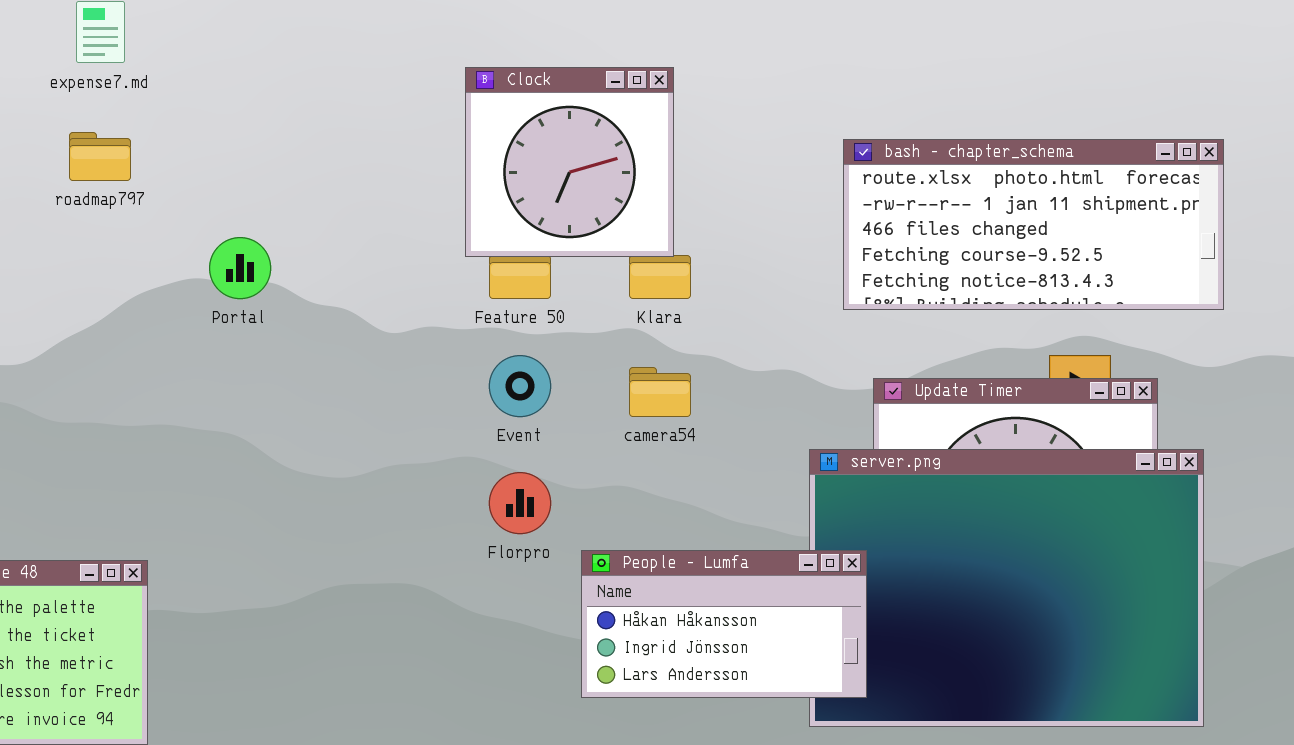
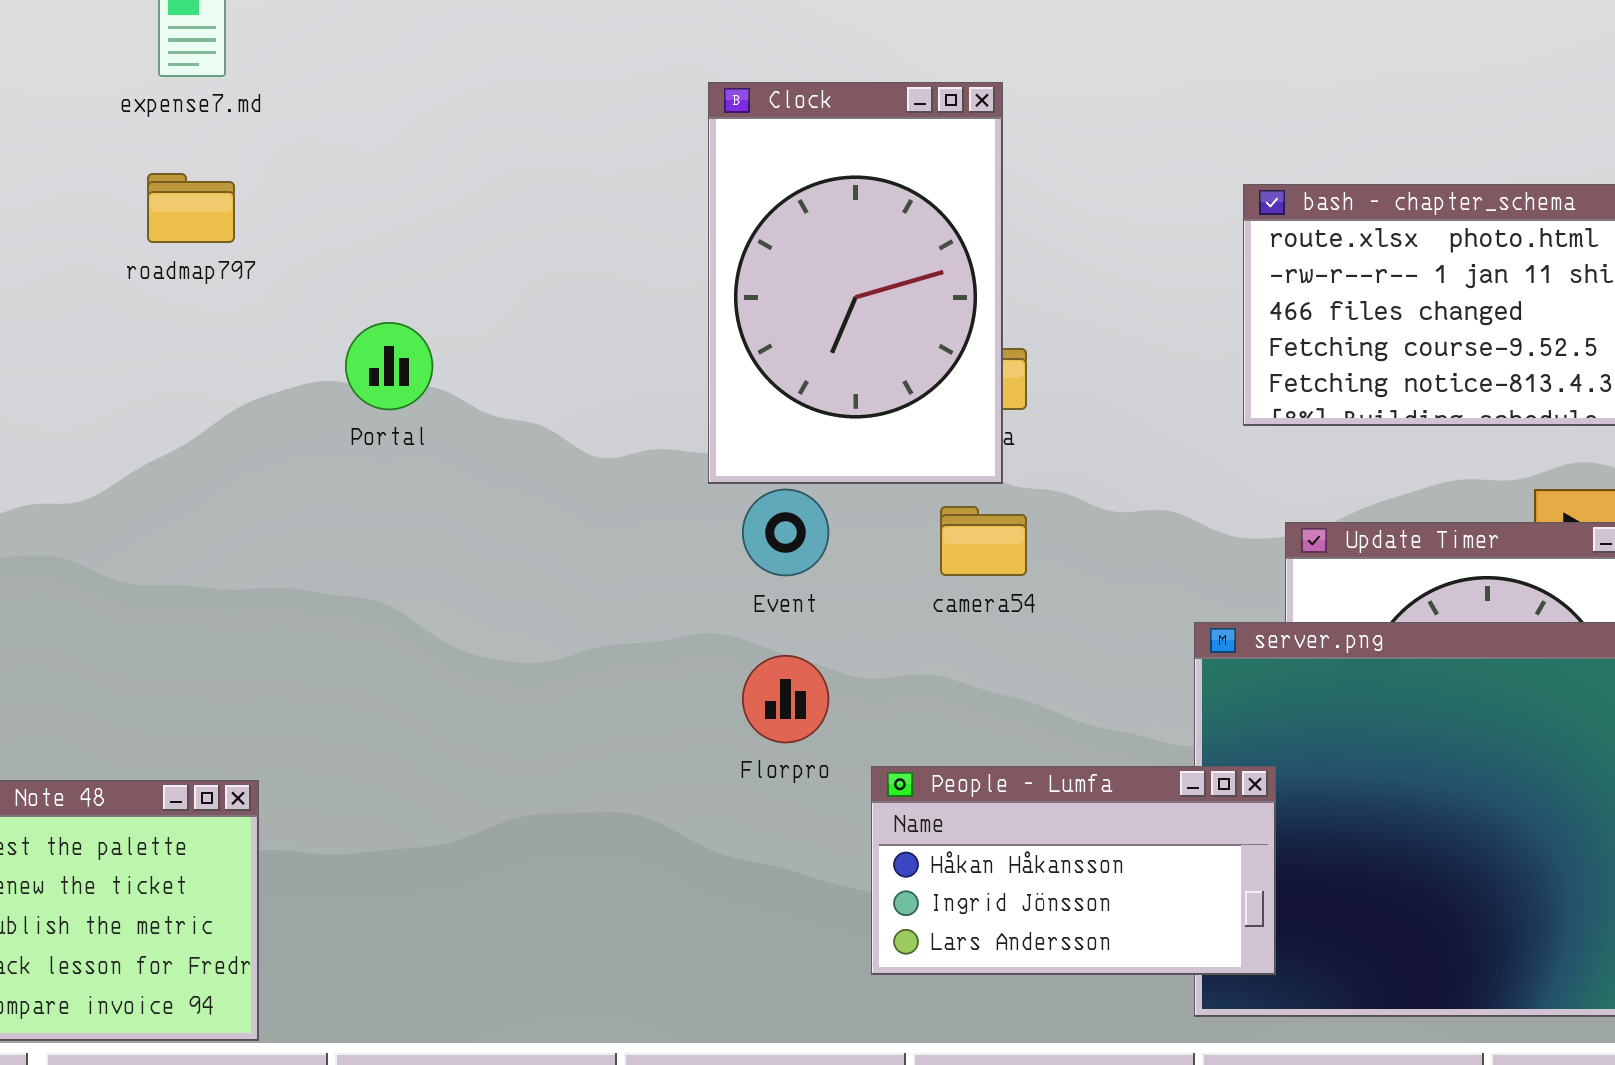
Clock: [465,67,674,257] -> [708,82,1003,484], resized

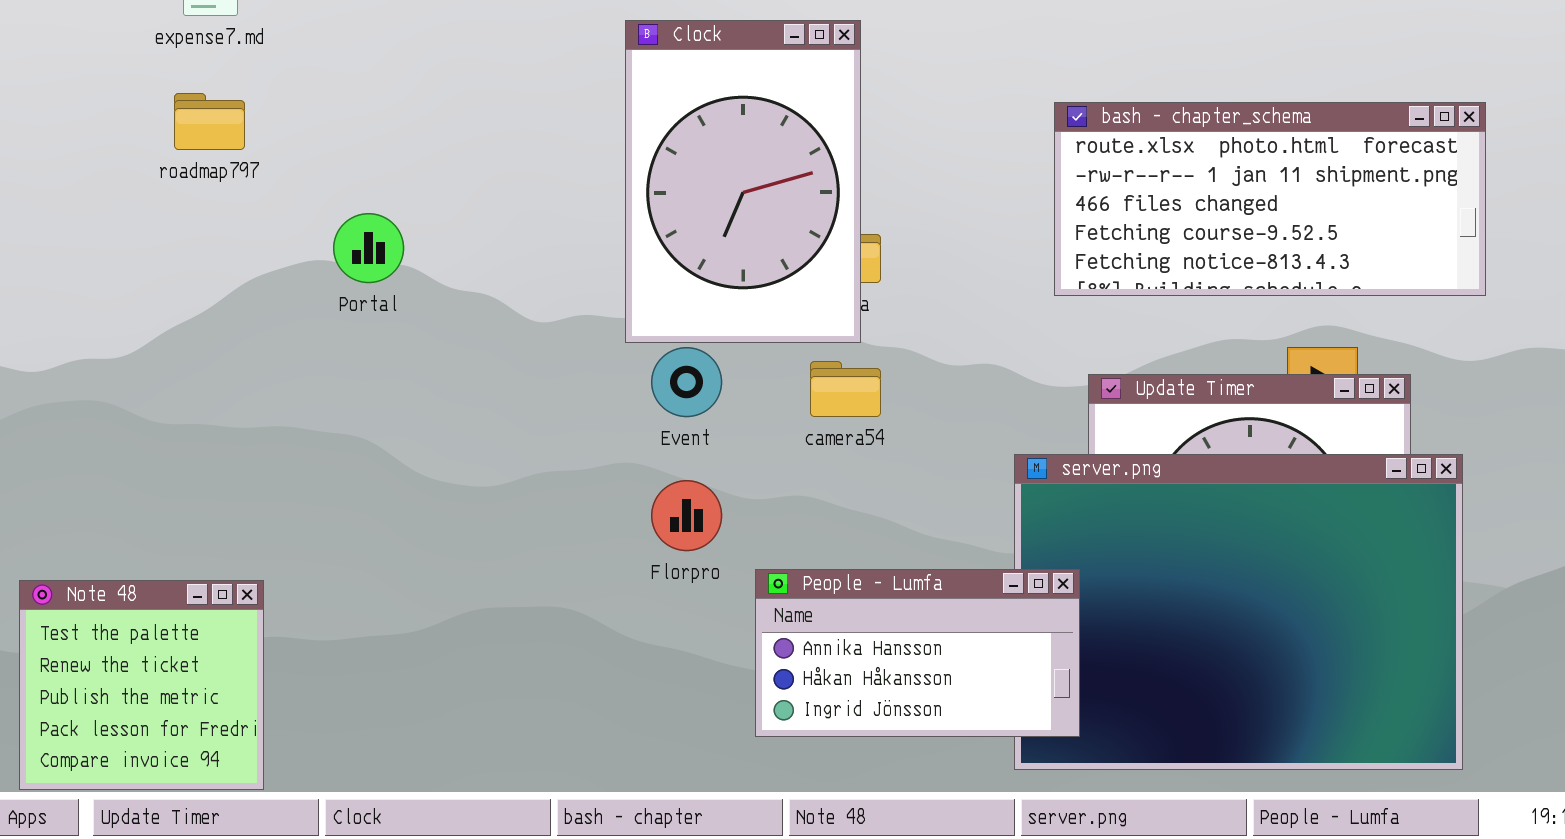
People - Lumfa: [871,766,1276,975] -> [755,569,1080,737], scrolled up 1 row

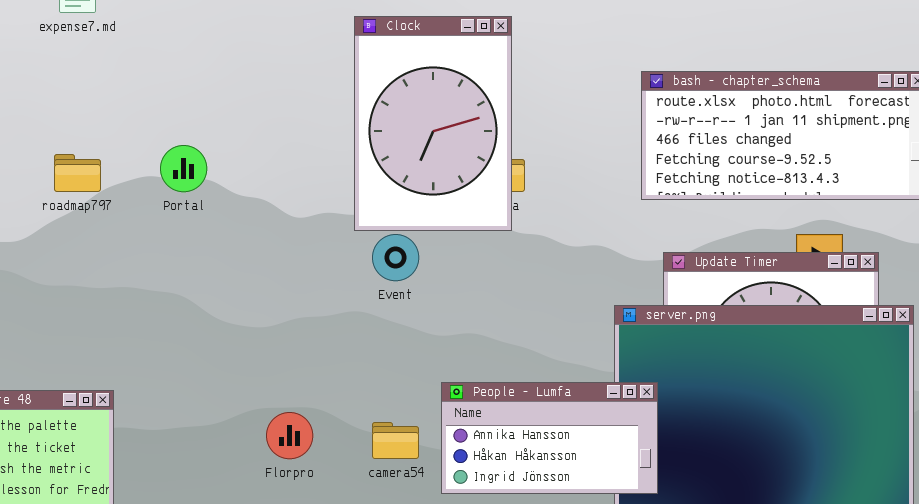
roadmap797: [174,93,245,150] -> [54,154,101,192], moved
camera54: [810,361,881,417] -> [372,422,419,459], moved
Florpro: [651,480,722,551] -> [266,412,313,459], moved

